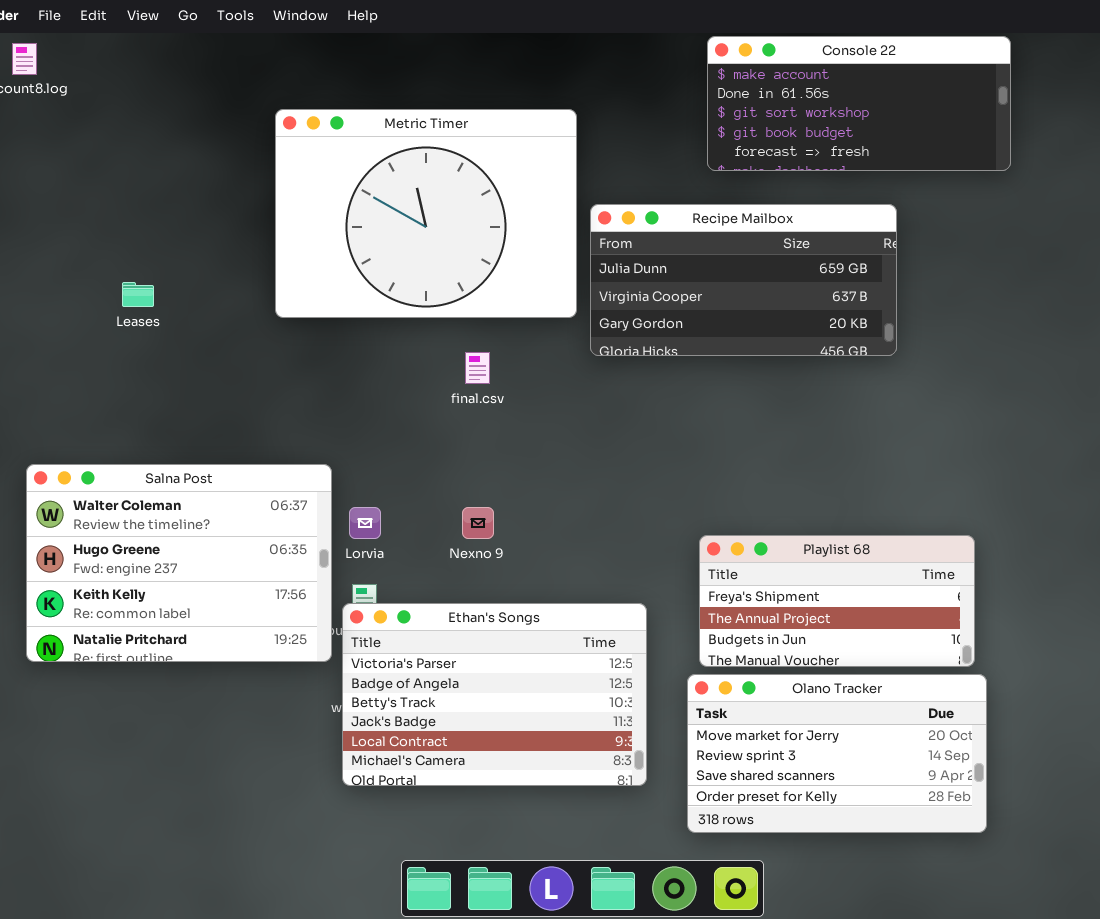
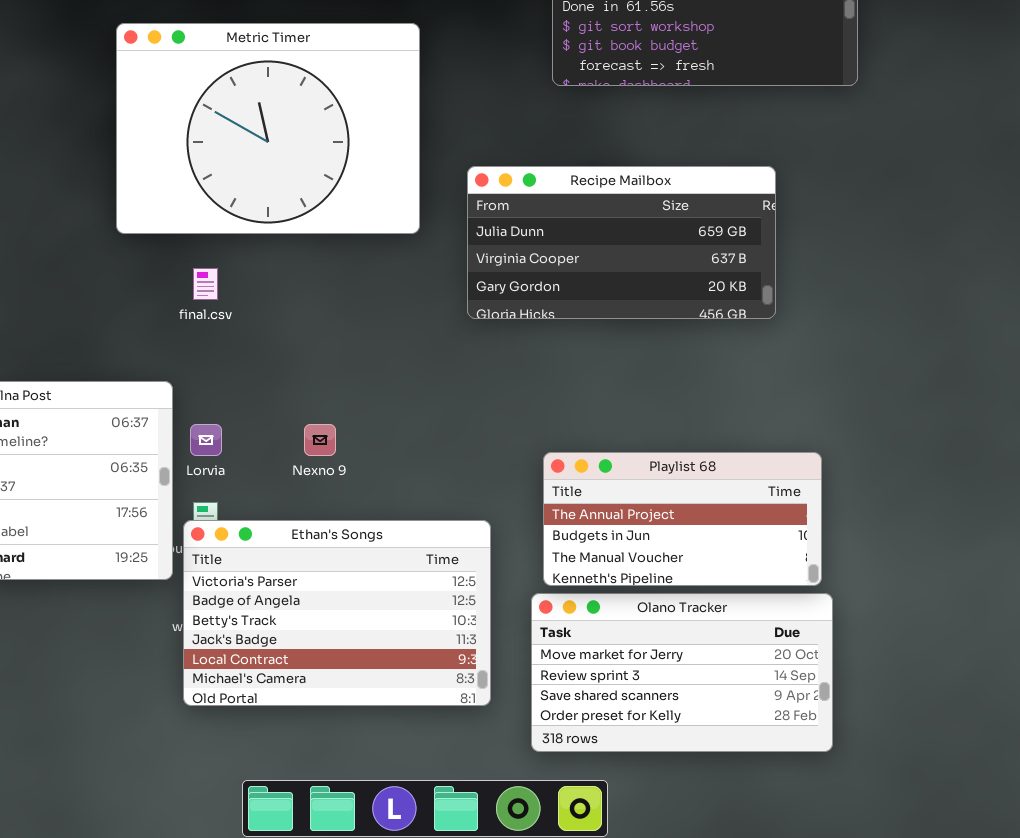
Recipe Mailbox: [590,204,897,356] -> [467,166,776,319], moved
final.csv: [465,352,490,384] -> [193,268,218,300], moved
Playlist 68: [699,535,975,667] -> [543,452,822,586], scrolled down 1 row

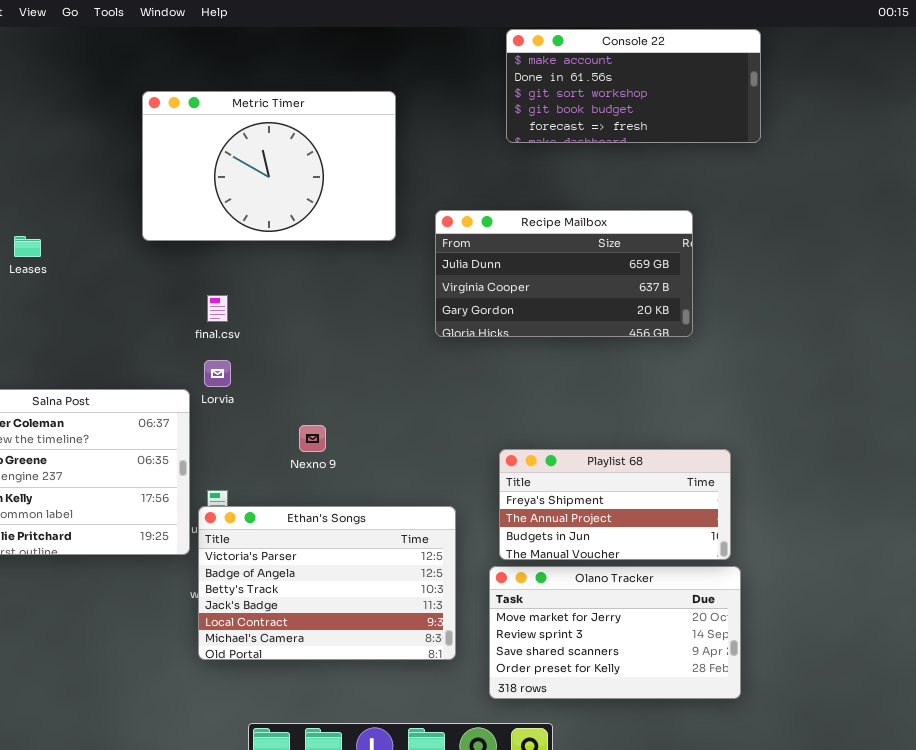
Metric Timer: [116,23,420,234] -> [142,91,396,241], resized
Lorvia: [190,424,222,456] -> [204,360,231,387], moved
Playlist 68: [543,452,822,586] -> [499,449,731,560], scrolled up 1 row

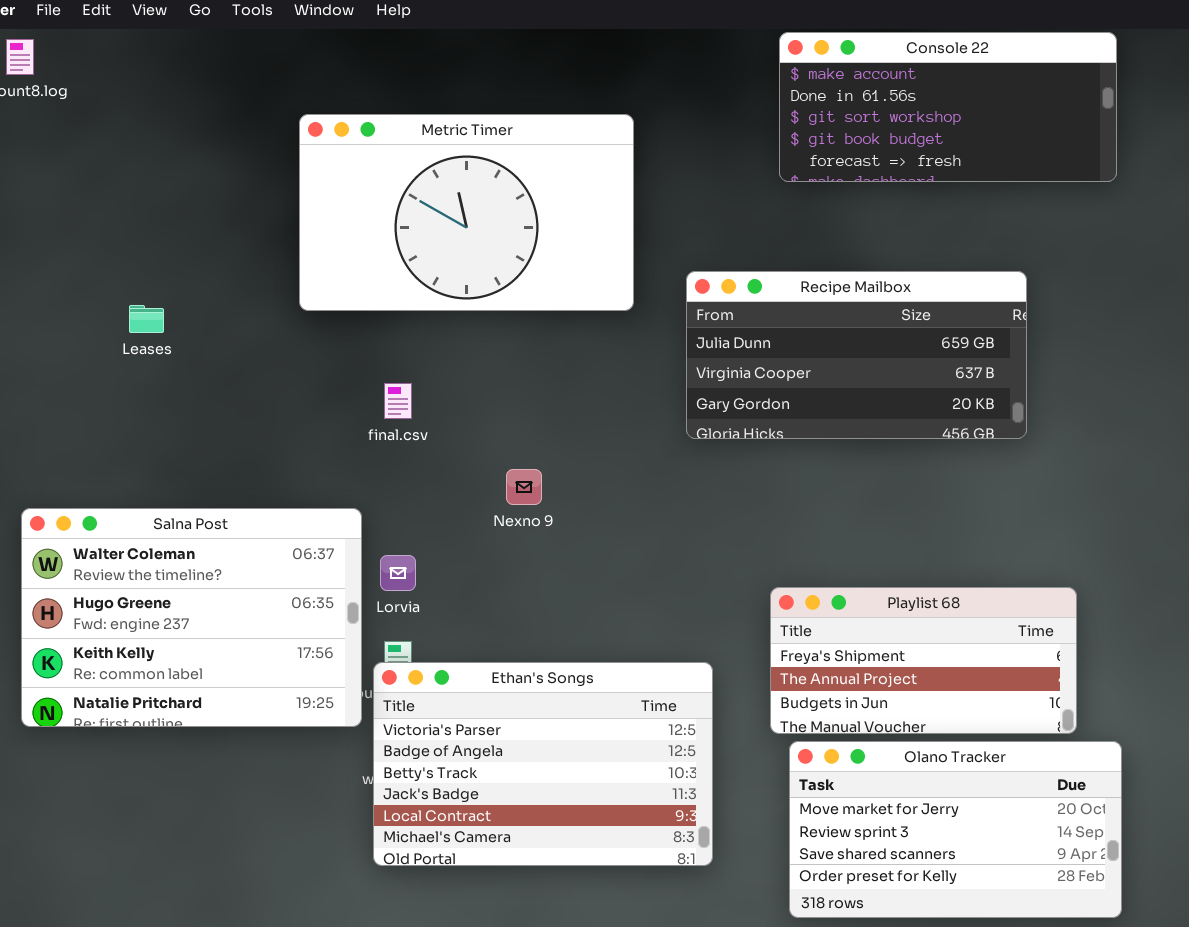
Lorvia: [204,360,231,387] -> [380,555,416,591], moved
Nexno 9: [299,425,326,452] -> [506,469,542,505], moved
Olano Tracker: [489,566,741,699] -> [789,741,1122,918], moved

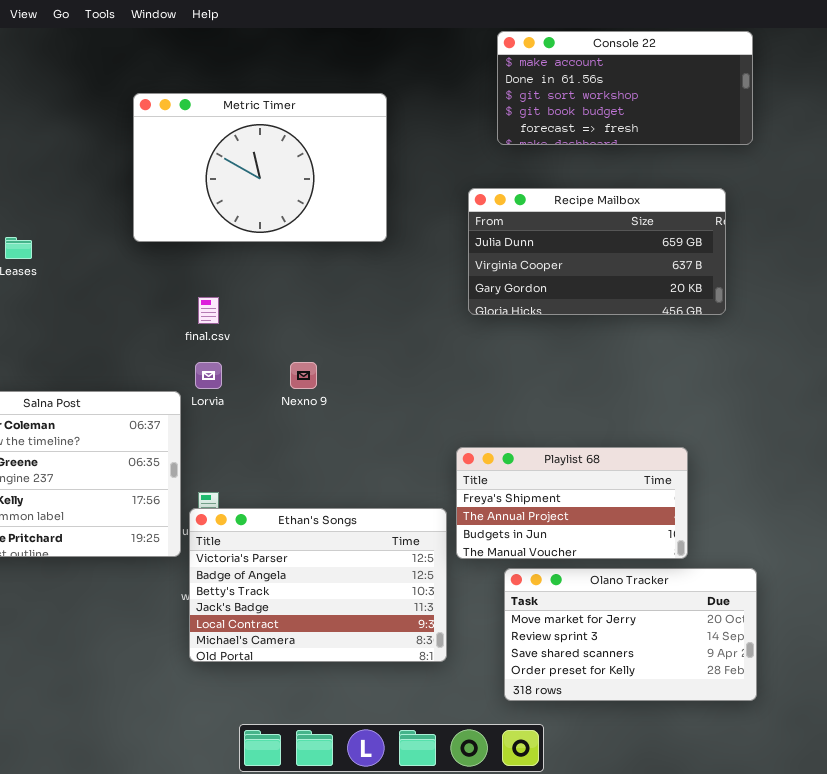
Recipe Mailbox: [686,271,1027,439] -> [468,188,726,315], moved
Lorvia: [380,555,416,591] -> [195,362,222,389], moved
Playlist 68: [770,587,1077,734] -> [456,447,688,559], moved

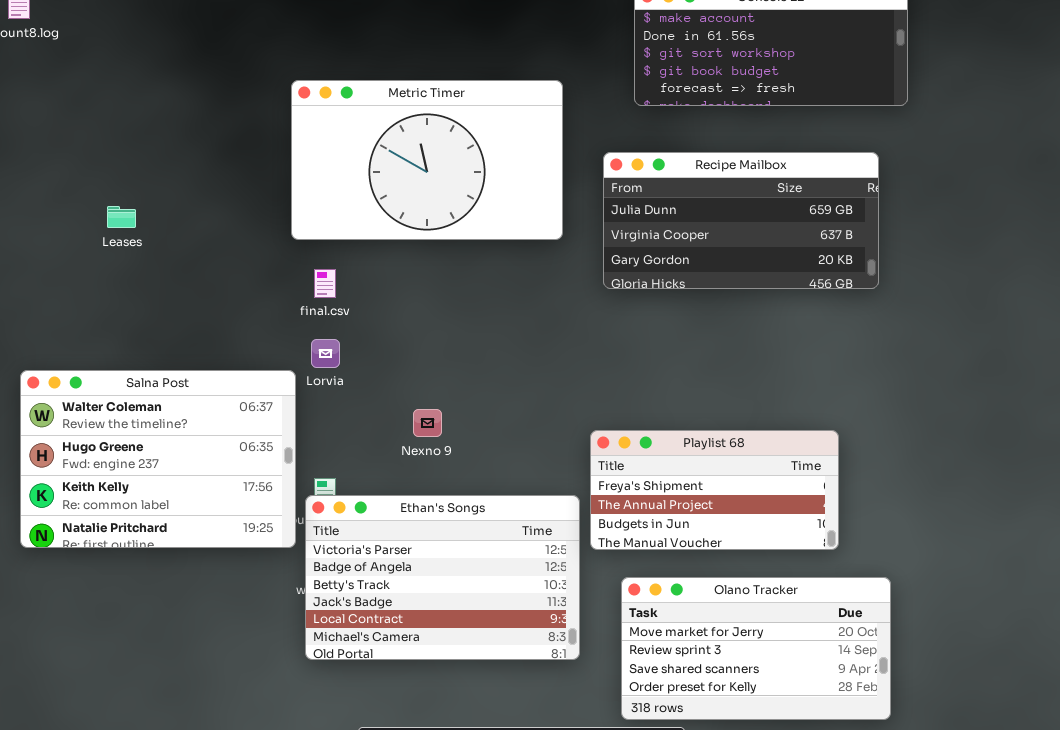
Metric Timer: [133,93,387,242] -> [291,80,563,240], moved
Nexno 9: [290,362,317,389] -> [413,409,442,437], moved
Olano Tracker: [504,568,757,701] -> [621,577,891,720], moved

